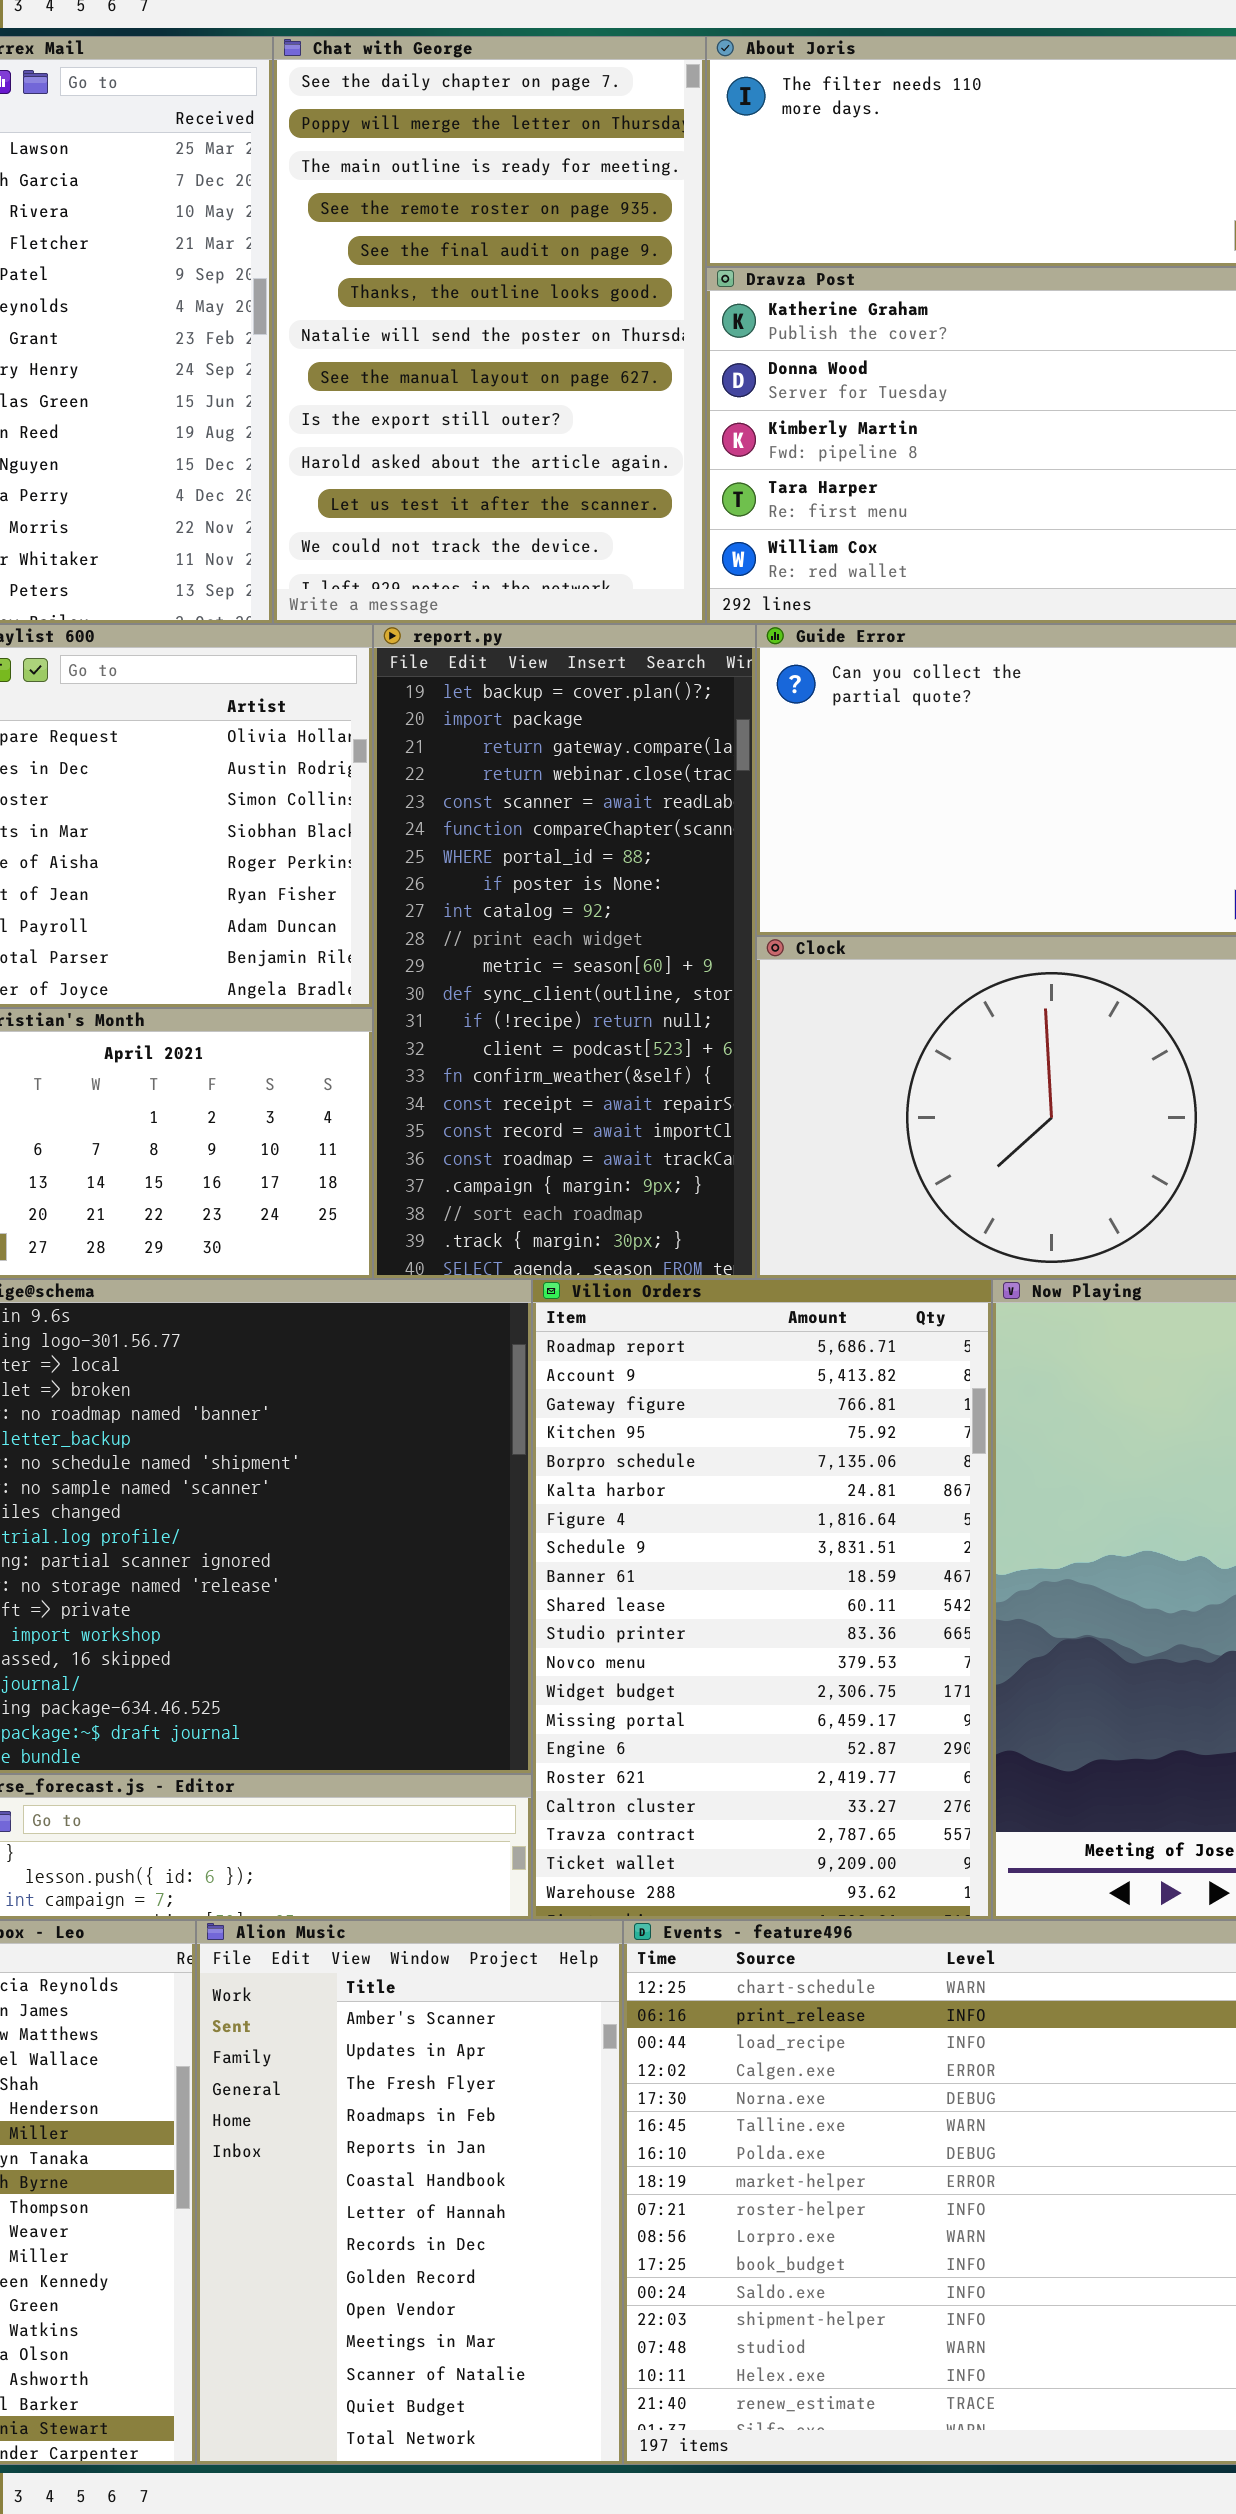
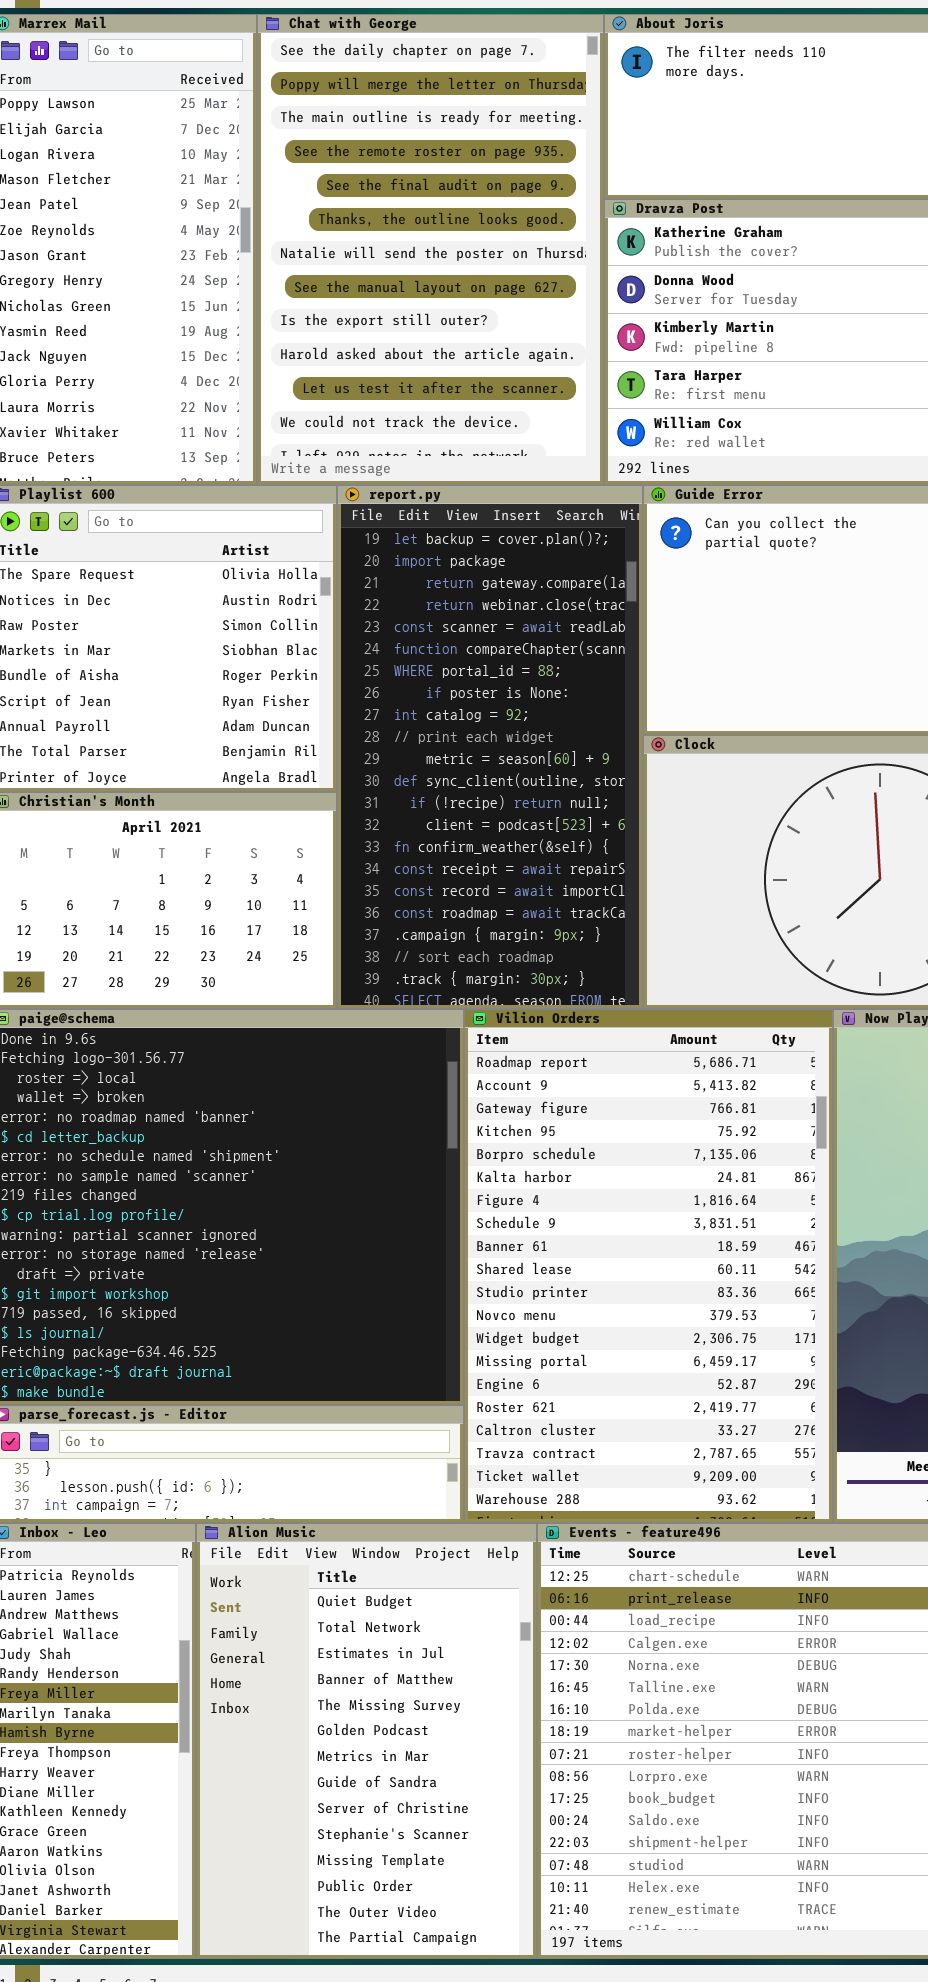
Alion Music: [196,1920,623,2465] -> [196,1523,537,1959], scrolled down 12 rows

